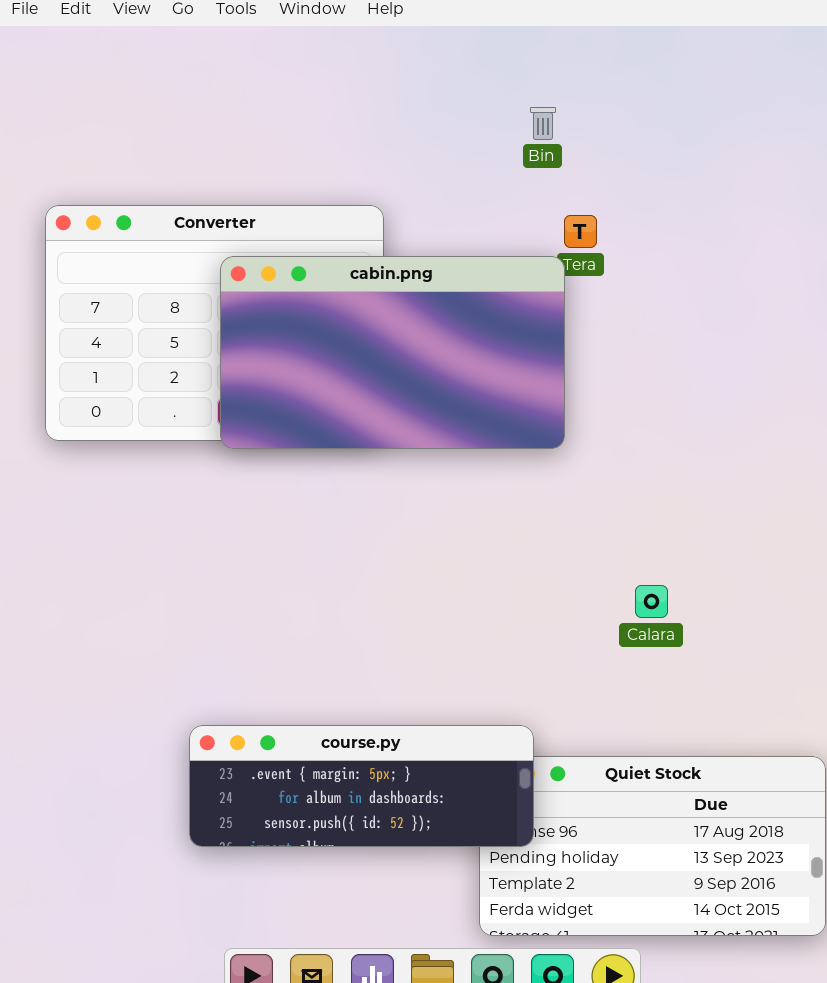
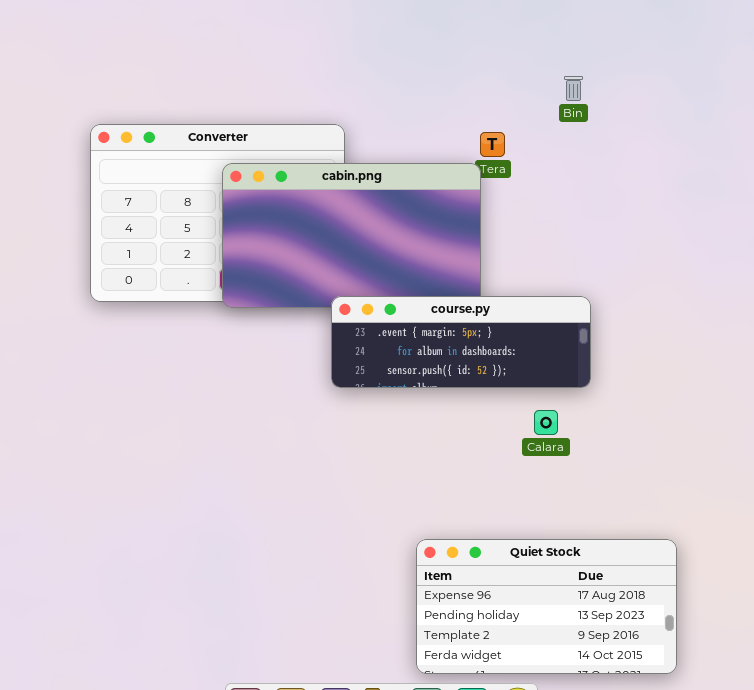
Bin: [530,107,556,140] -> [564,76,583,101], moved
course.py: [189,725,534,847] -> [331,296,591,388], moved

